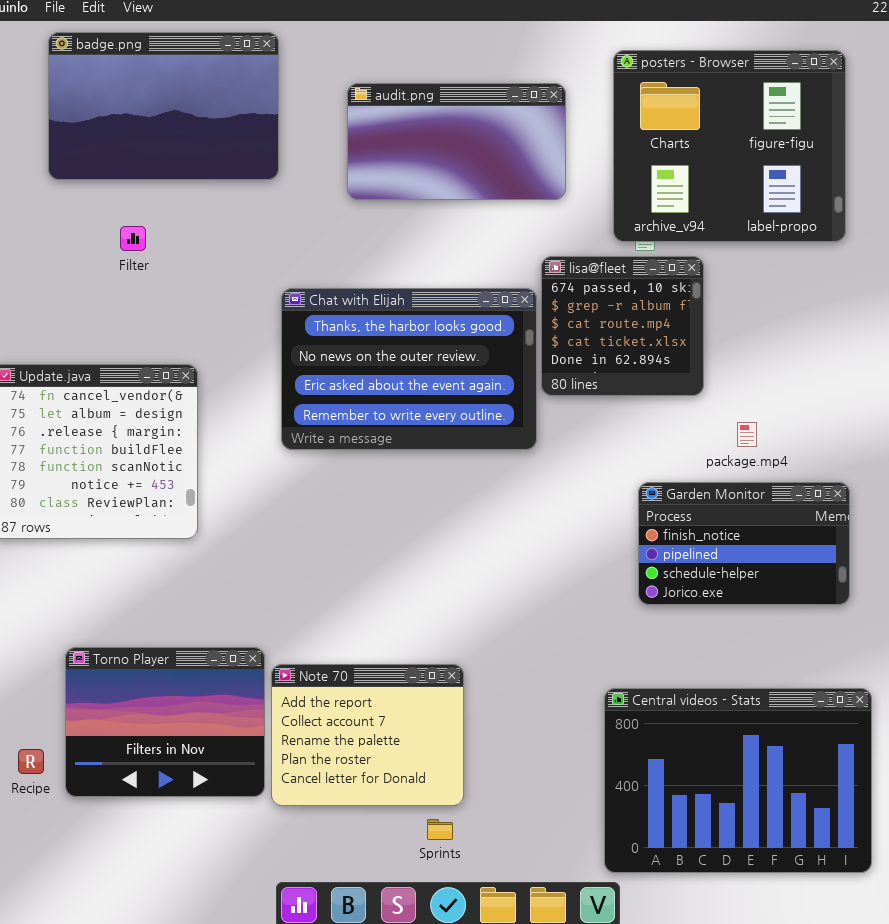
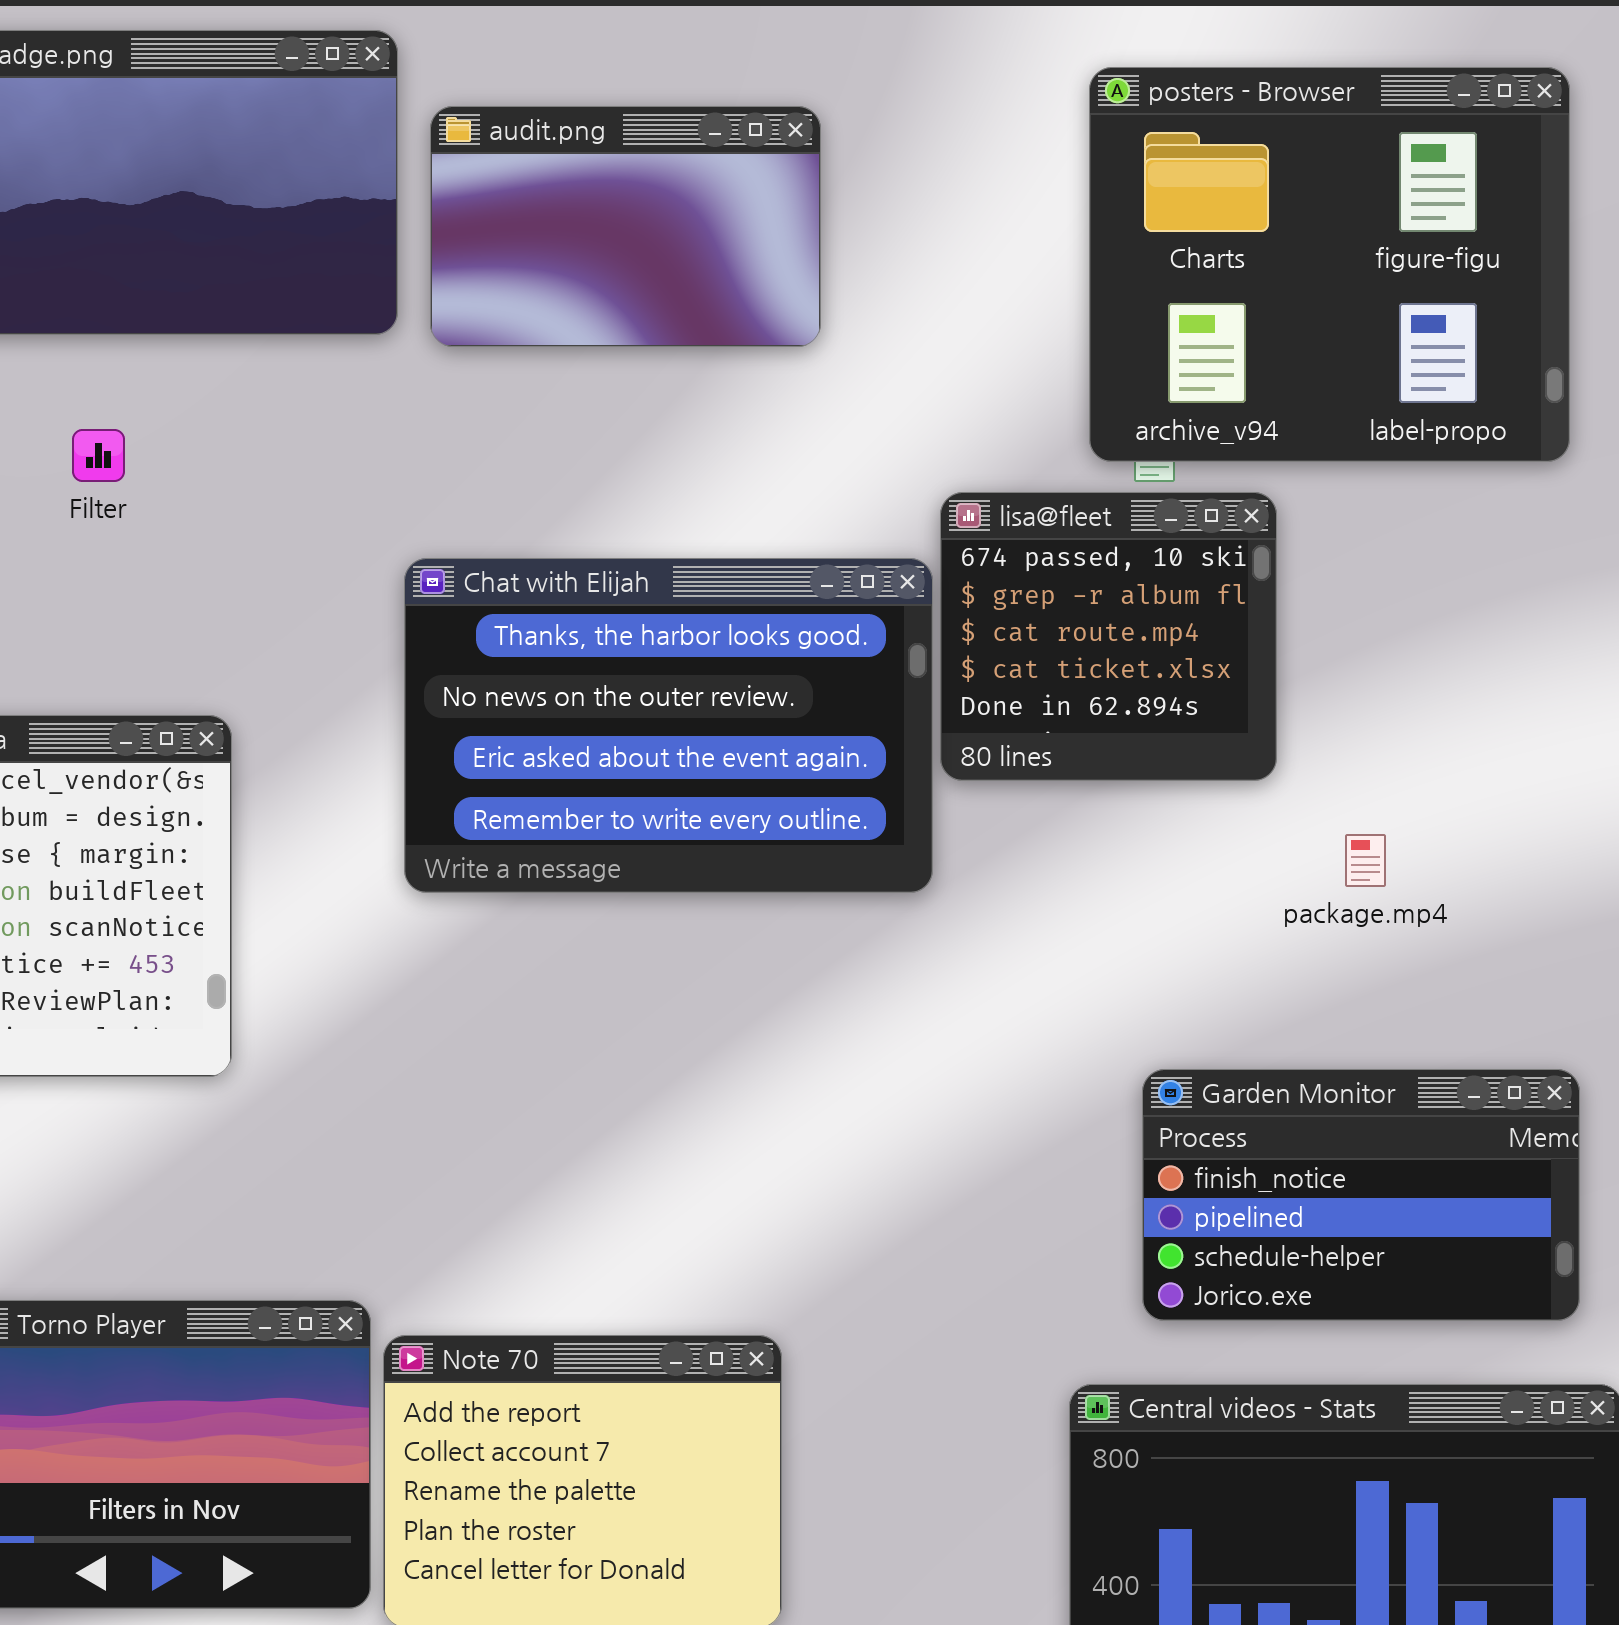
audit.png: [347,83,566,200] -> [430,106,821,347], moved, resized
Garden Monitor: [638,482,850,605] -> [1142,1069,1580,1321], moved

